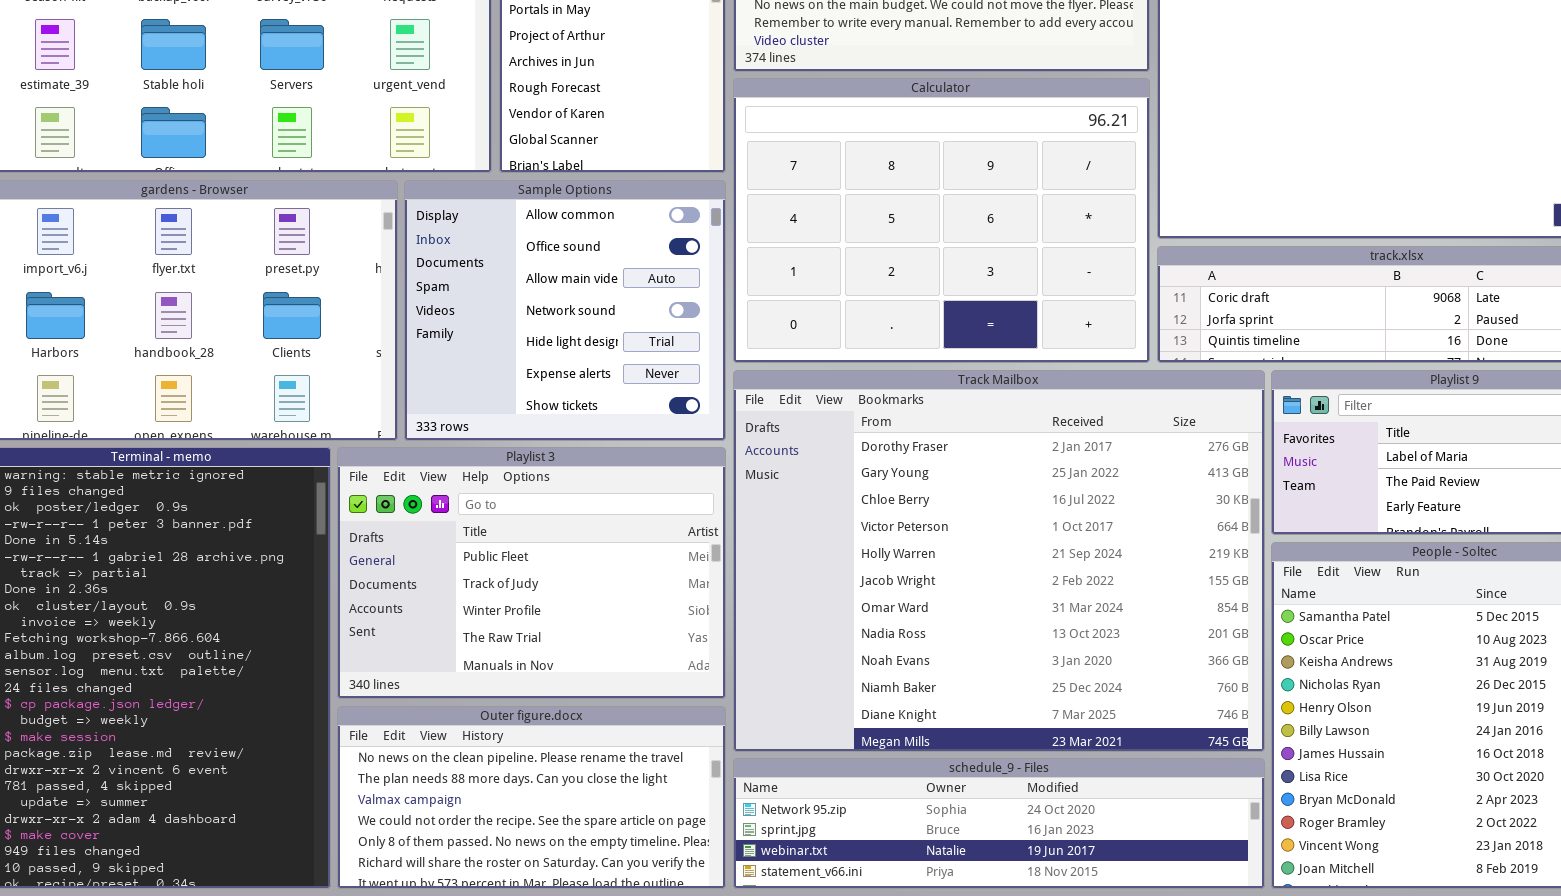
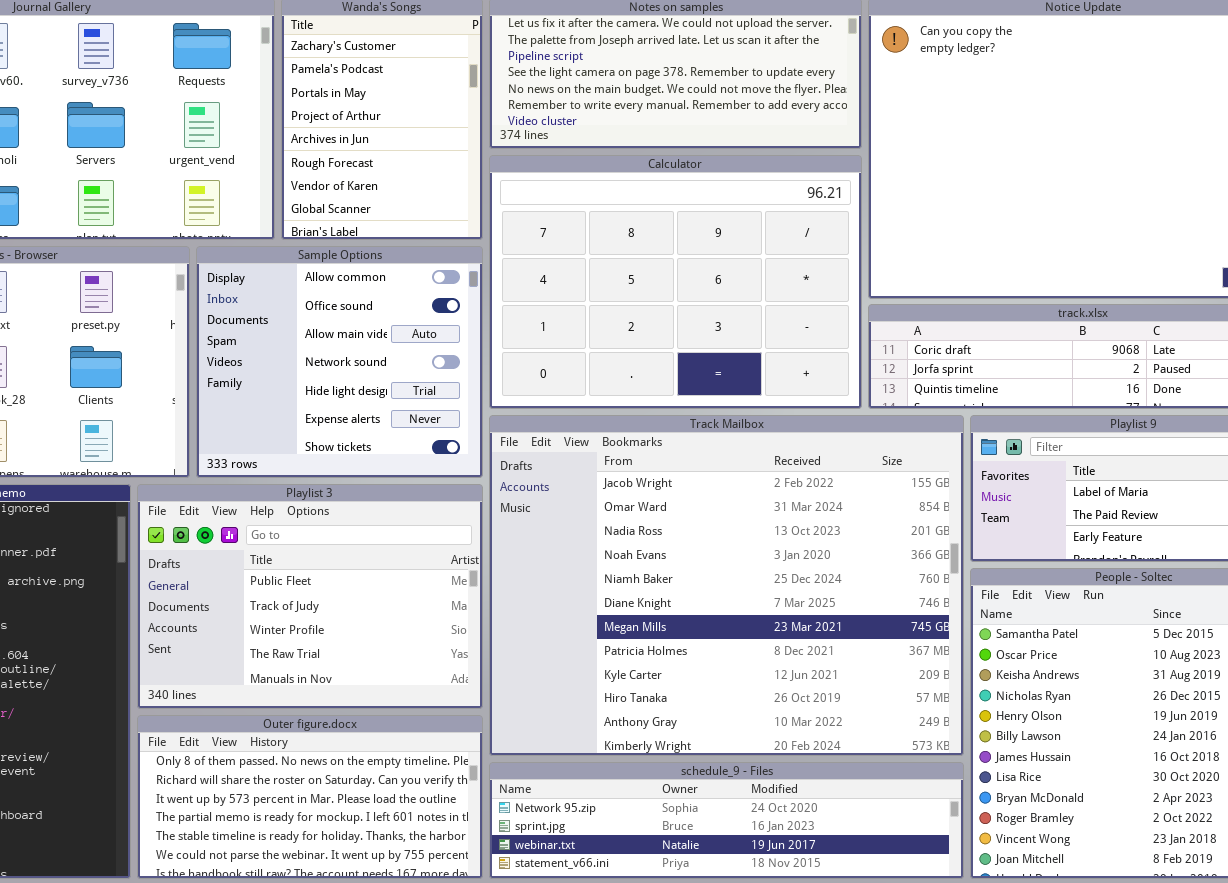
Track Mailbox: [733,370,1265,752] -> [489,415,964,756], scrolled down 5 rows
Outer figure.docx: [337,706,726,889] -> [137,715,483,879], scrolled down 4 rows

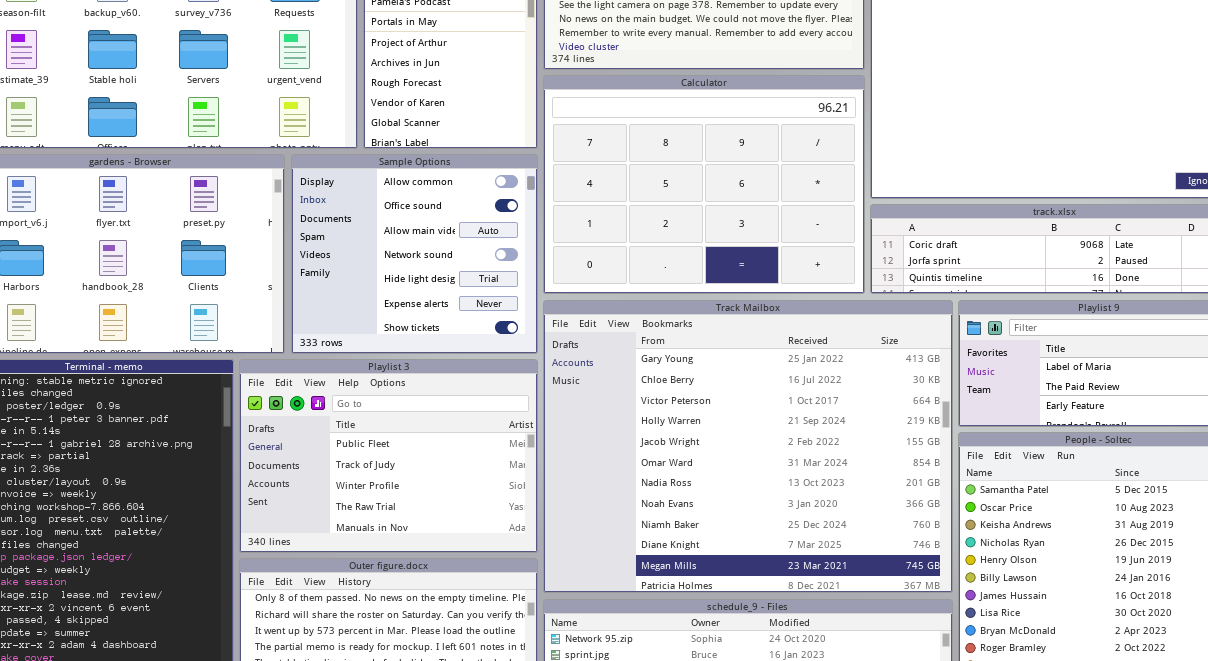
Track Mailbox: [489,415,964,756] -> [543,300,953,593], scrolled up 4 rows

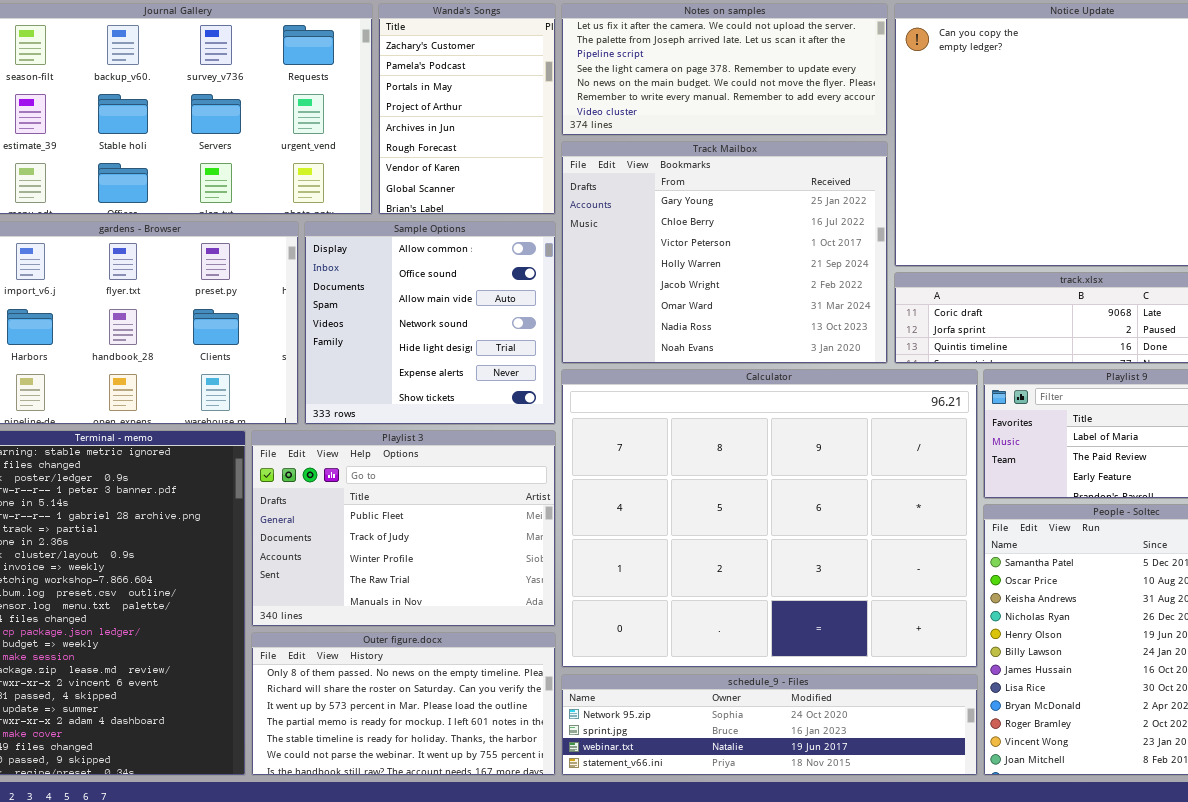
Calculator: [543,75,865,294] -> [561,369,978,668], moved, resized
Track Mailbox: [543,300,953,593] -> [561,141,888,364], moved, resized

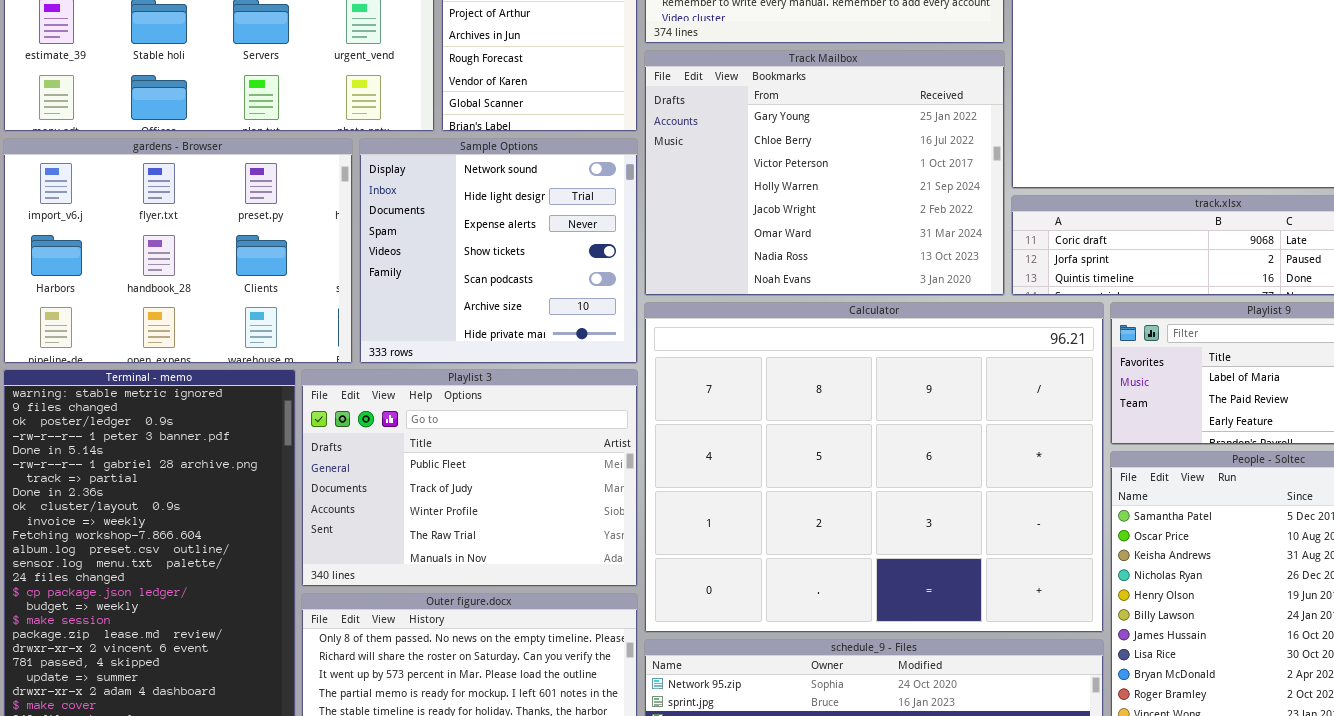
Sample Options: [304,221,556,425] -> [359,138,638,364], scrolled down 3 rows

